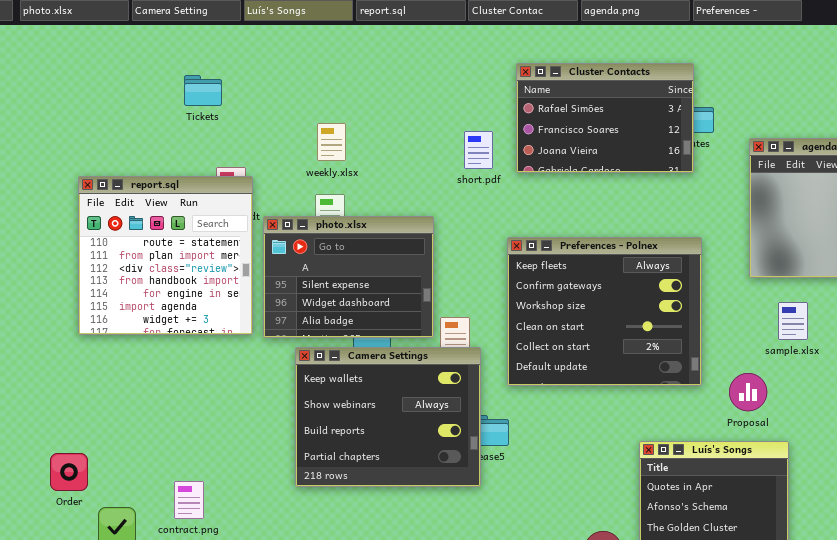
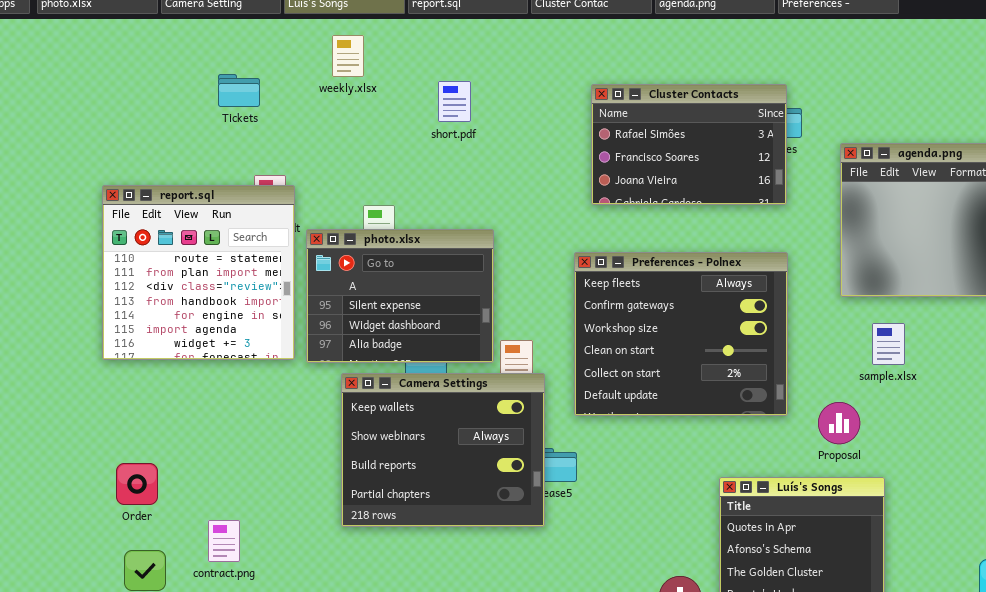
Cluster Contacts: [516,63,694,173] -> [591,84,787,205], moved
weekly.xlsx: [317,123,346,161] -> [332,35,364,77], moved
short.pdf: [464,131,493,169] -> [438,81,471,122], moved
Order: [50,453,88,491] -> [116,463,158,505], moved

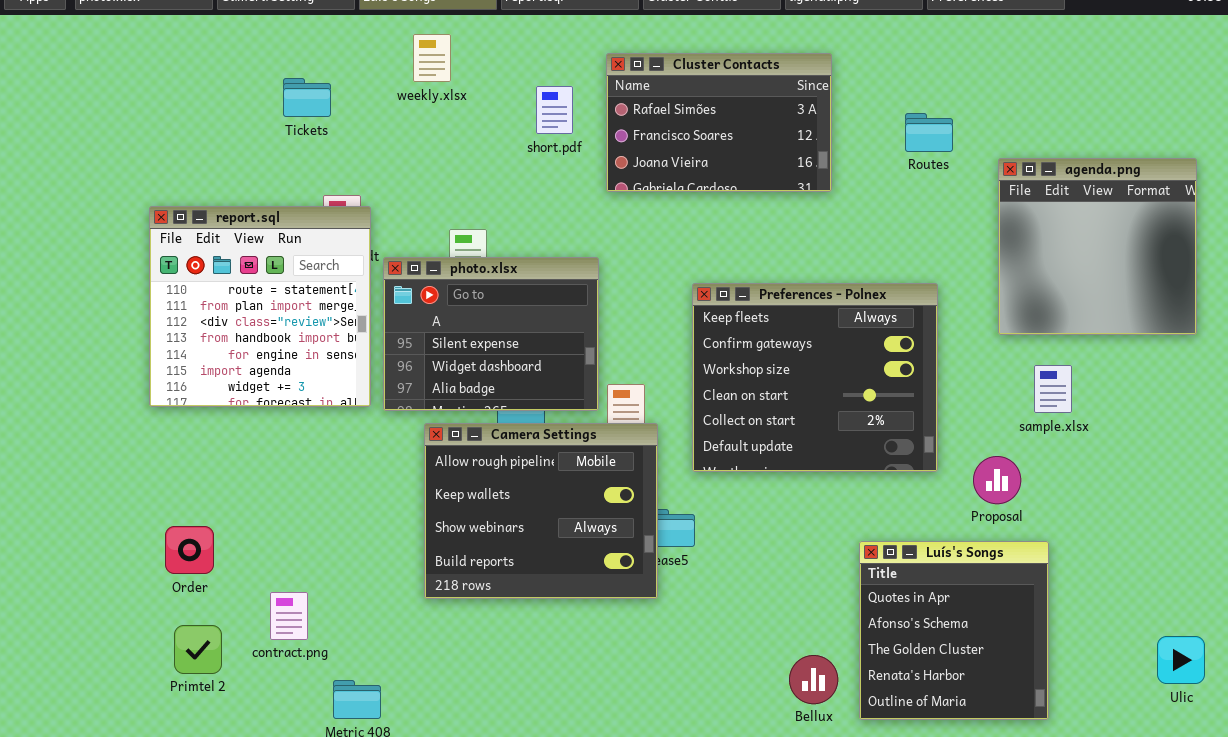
Cluster Contacts: [591,84,787,205] -> [606,53,832,192], moved
Camera Settings: [341,373,545,527] -> [424,423,658,599], scrolled up 1 row

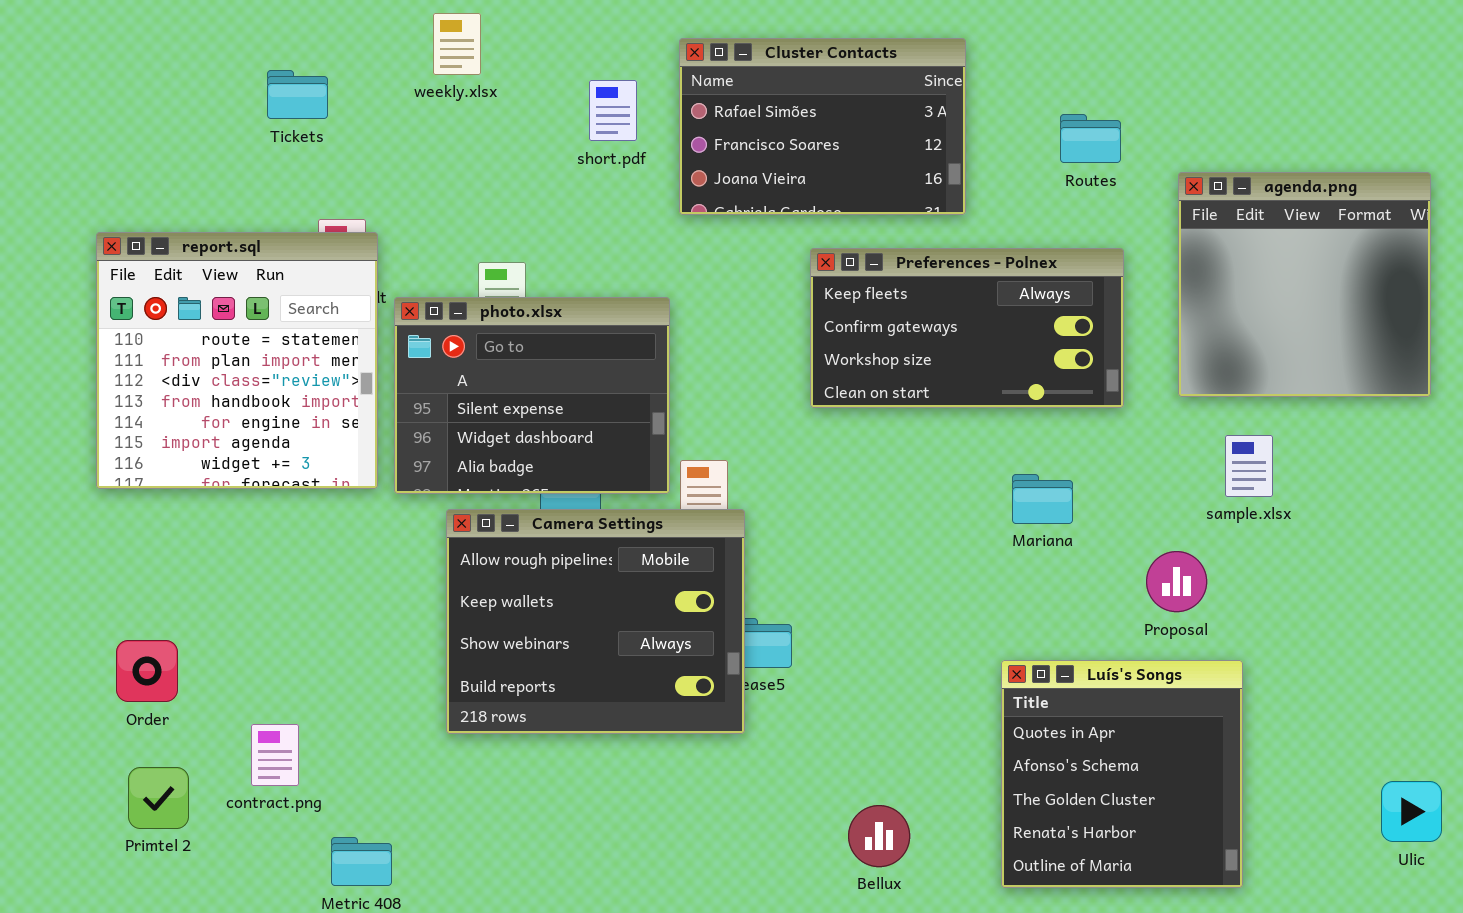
Preferences - Polnex: [692,283,938,472] -> [810,248,1124,408], moved, resized
Bellux: [789,655,838,704] -> [848,805,910,867], moved

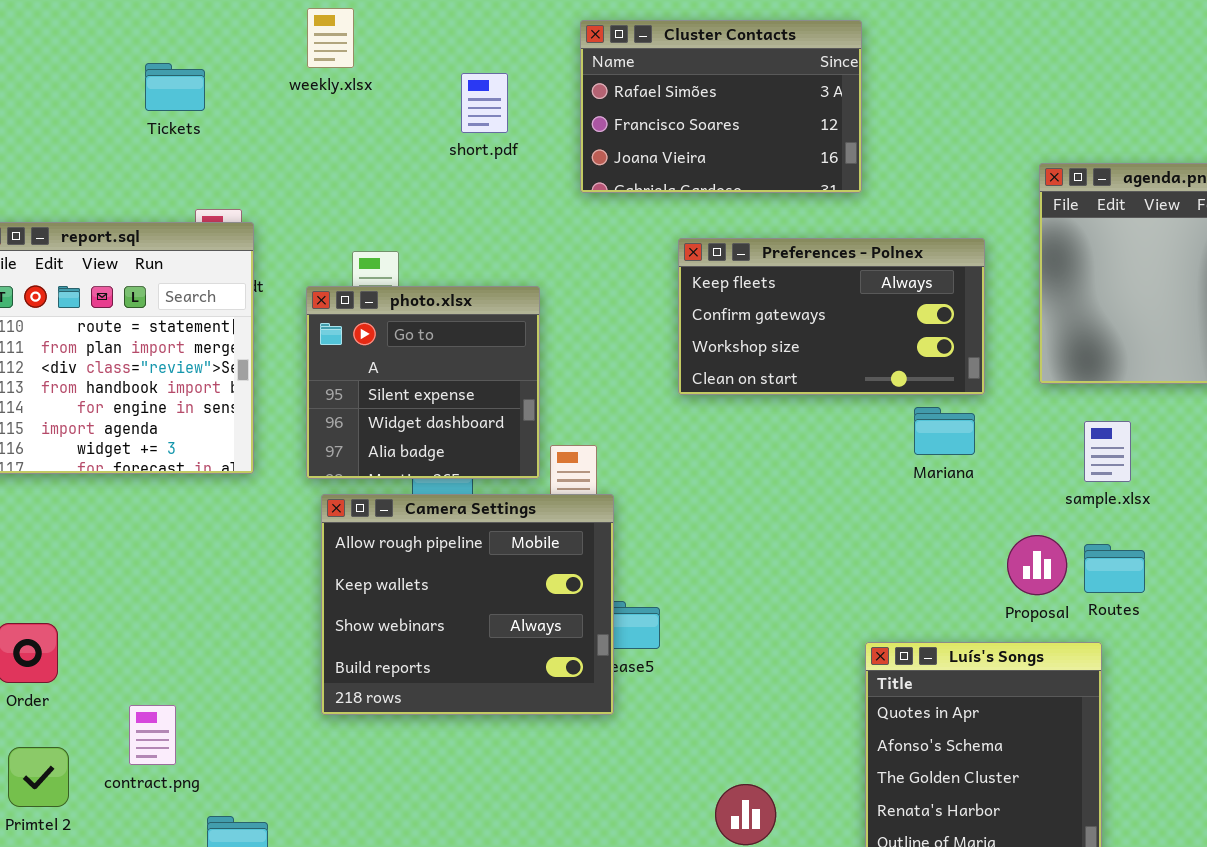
Cluster Contacts: [679,38,966,215] -> [580,20,862,193], moved
Routes: [1060,114,1121,163] -> [1084,544,1145,593], moved
photo.xlsx: [394,297,670,494] -> [306,286,540,479], resized
Mariana: [1012,474,1073,524] -> [914,407,975,455], moved

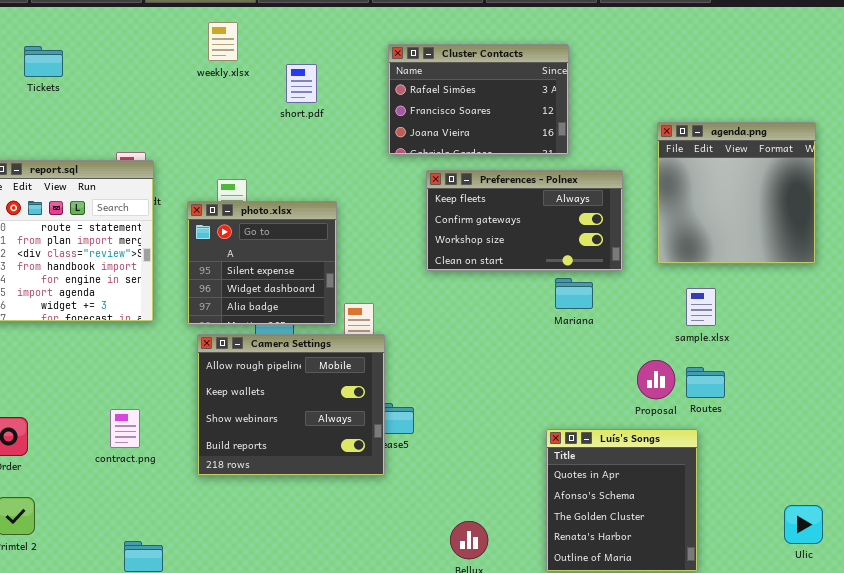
weekly.xlsx: [307,8,354,68] -> [208,22,238,61], moved
Cluster Contacts: [580,20,862,193] -> [388,44,569,155], moved
Tickets: [145,63,205,111] -> [24,46,63,77], moved
Mariana: [914,407,975,455] -> [555,278,593,309], moved
contract.png: [129,705,176,765] -> [110,409,140,448], moved

